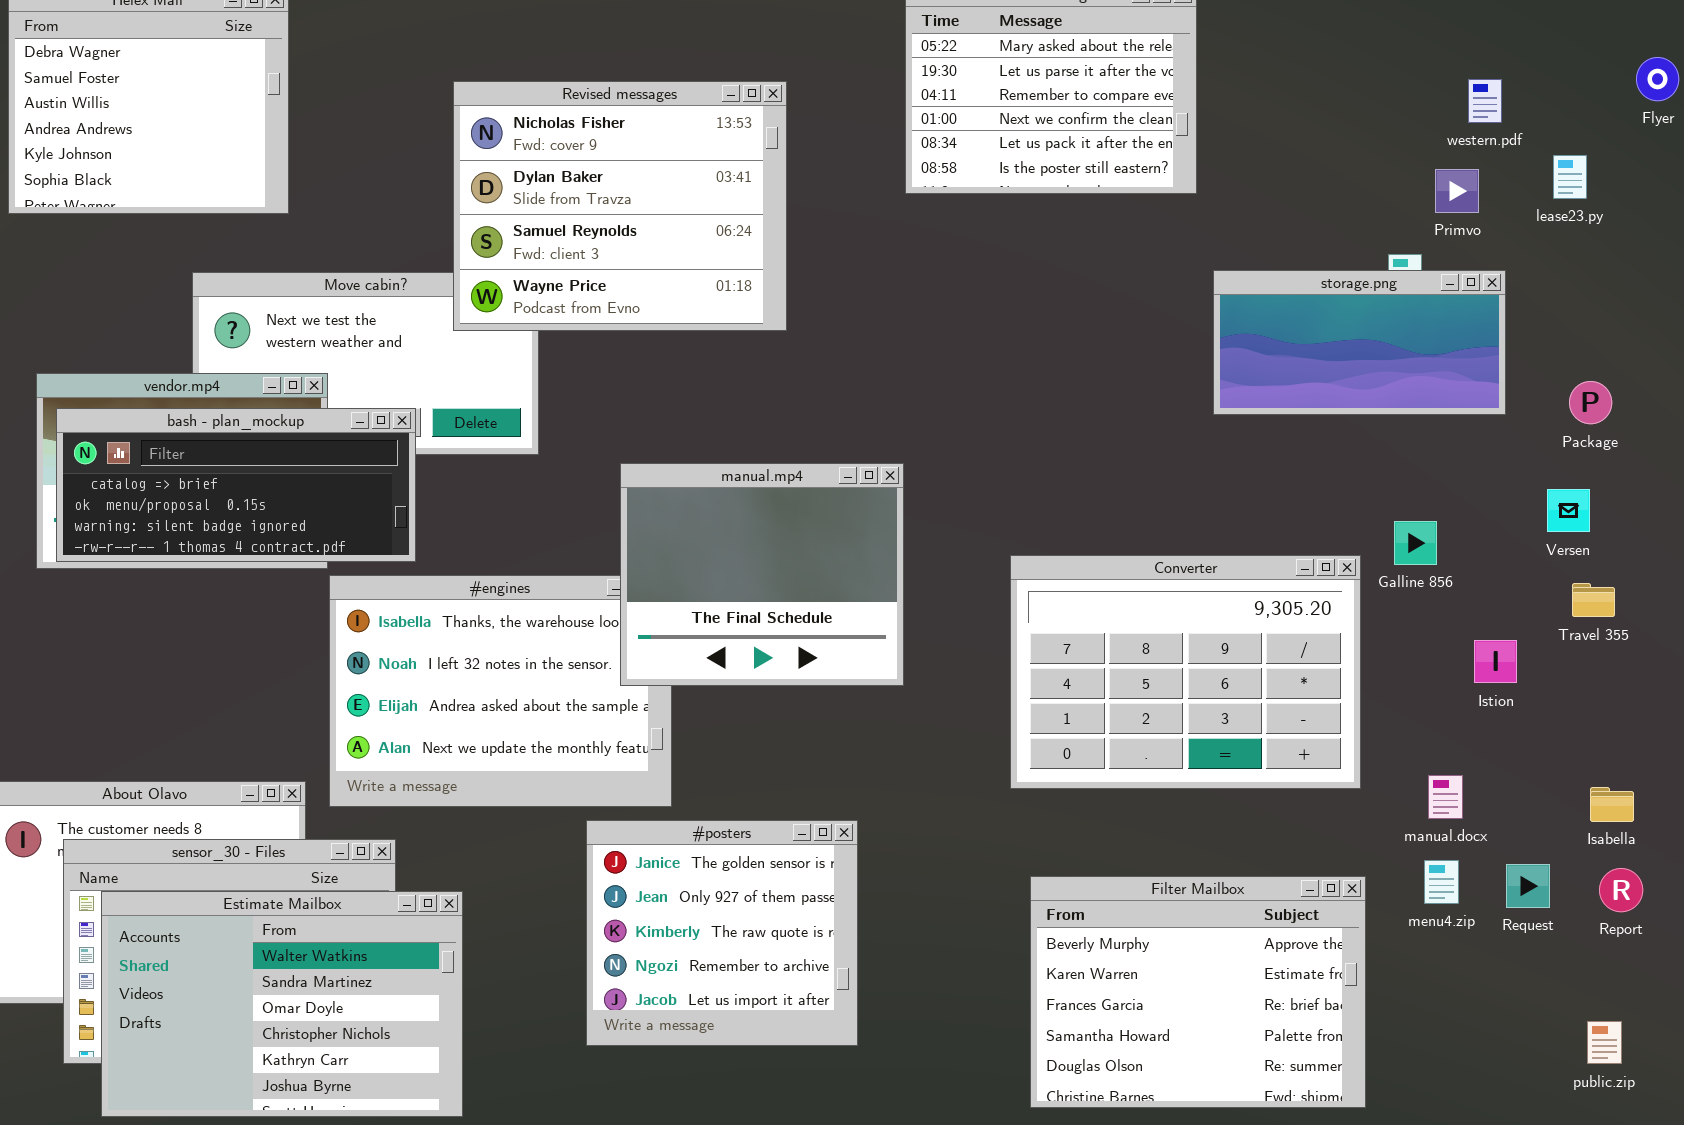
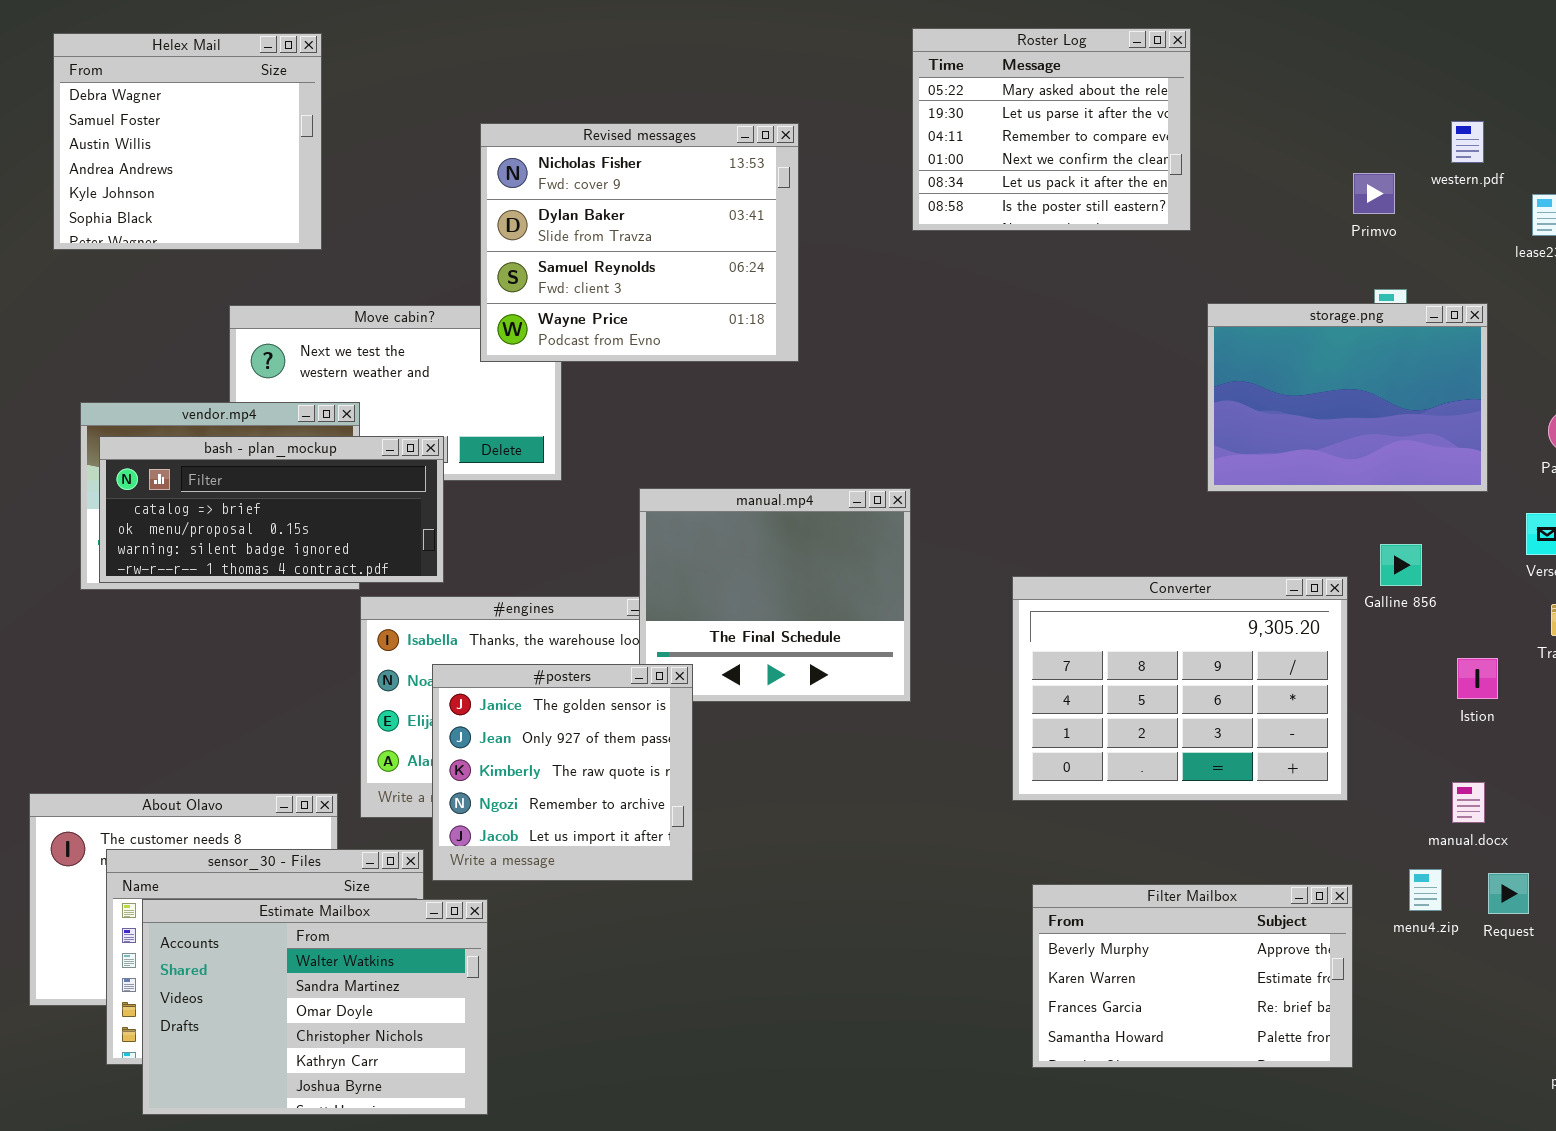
Primvo: [1435,169,1479,213] -> [1353,173,1395,214], moved
storage.png: [1213,270,1506,415] -> [1207,303,1488,492], resized
manual.docx: [1428,775,1463,819] -> [1452,782,1485,823], moved
#posters: [586,820,858,1046] -> [432,664,693,881], moved
Filter Mailbox: [1030,876,1366,1108] -> [1032,884,1353,1068], resized

